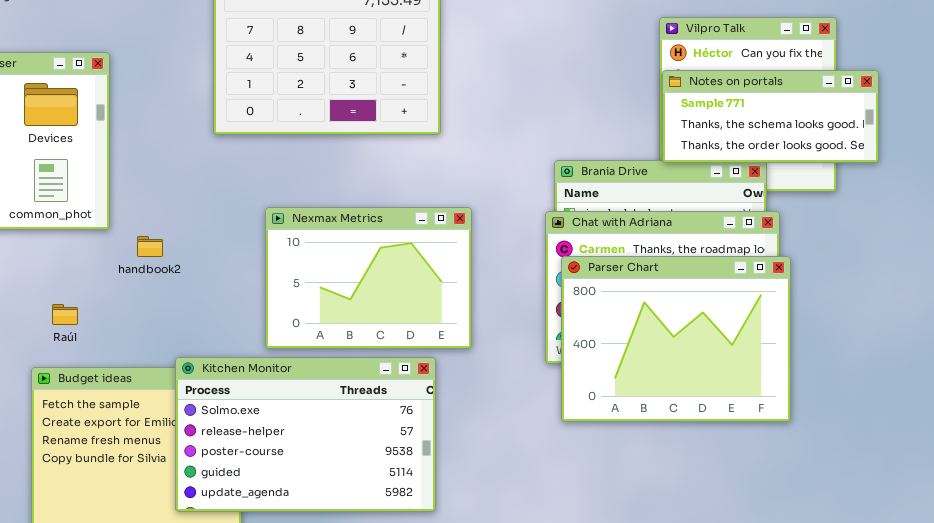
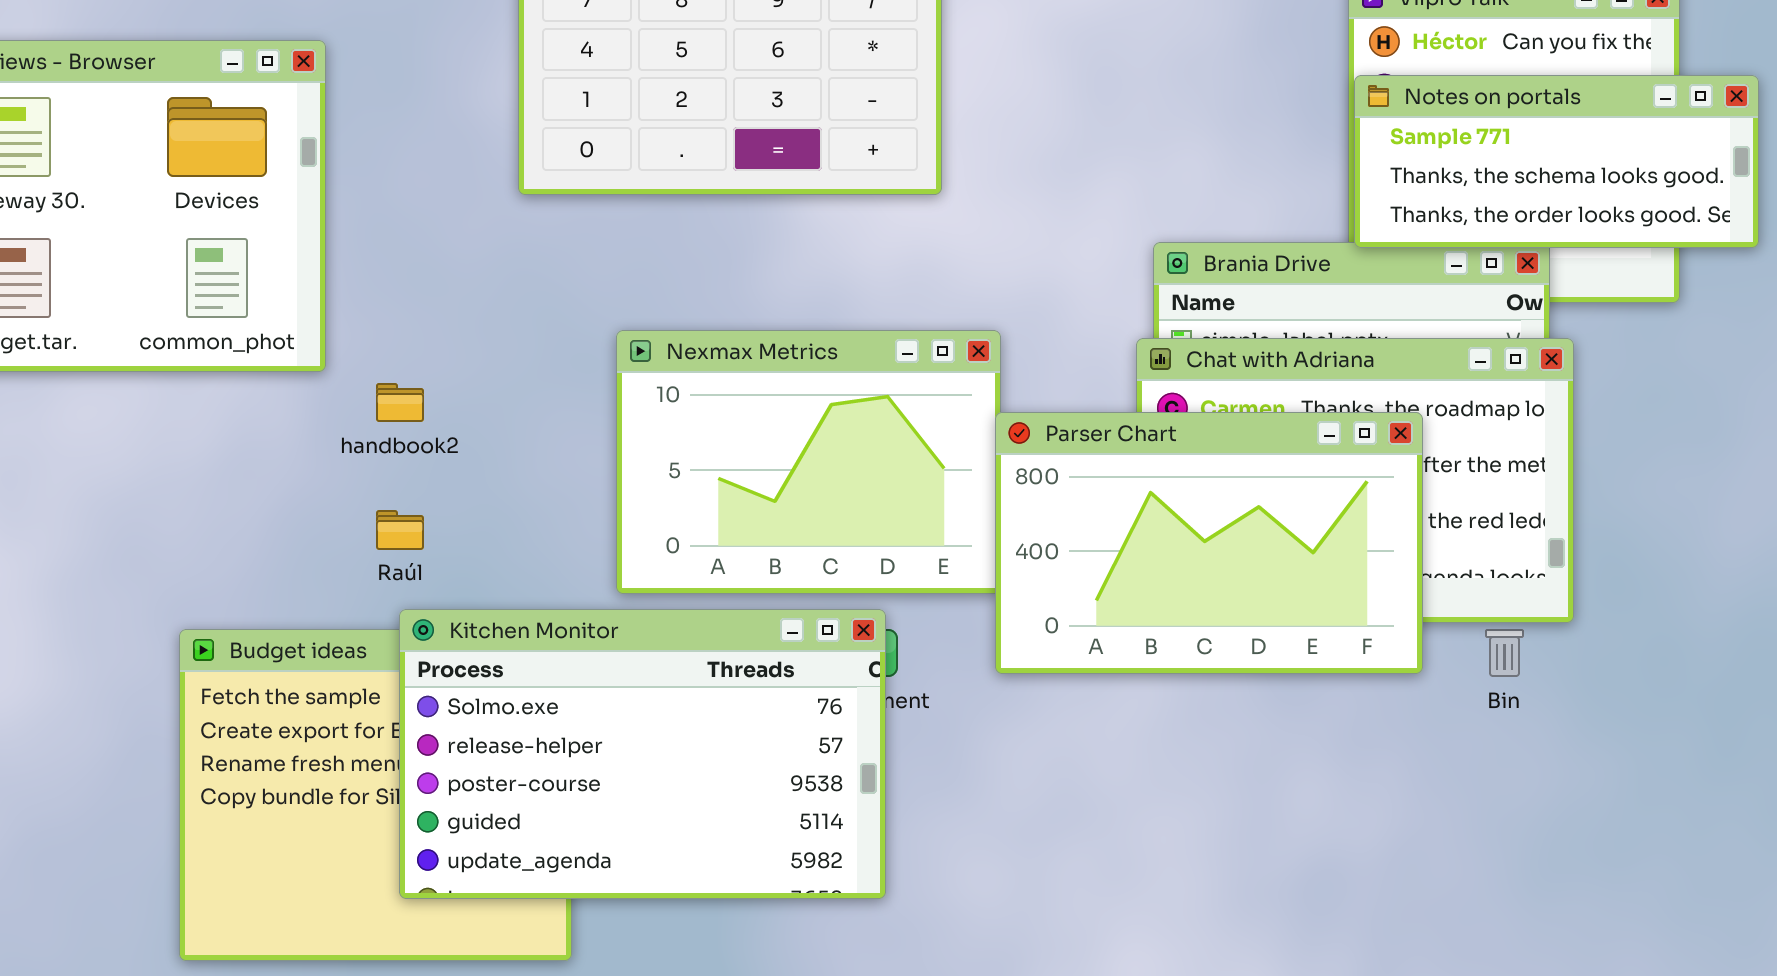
Parser Chart: [561,256,791,422] -> [995,412,1423,674], moved, resized
Raúl: [52,304,78,325] -> [376,510,424,550], moved
Kitchen Monitor: [175,357,436,512] -> [399,609,886,899], moved

